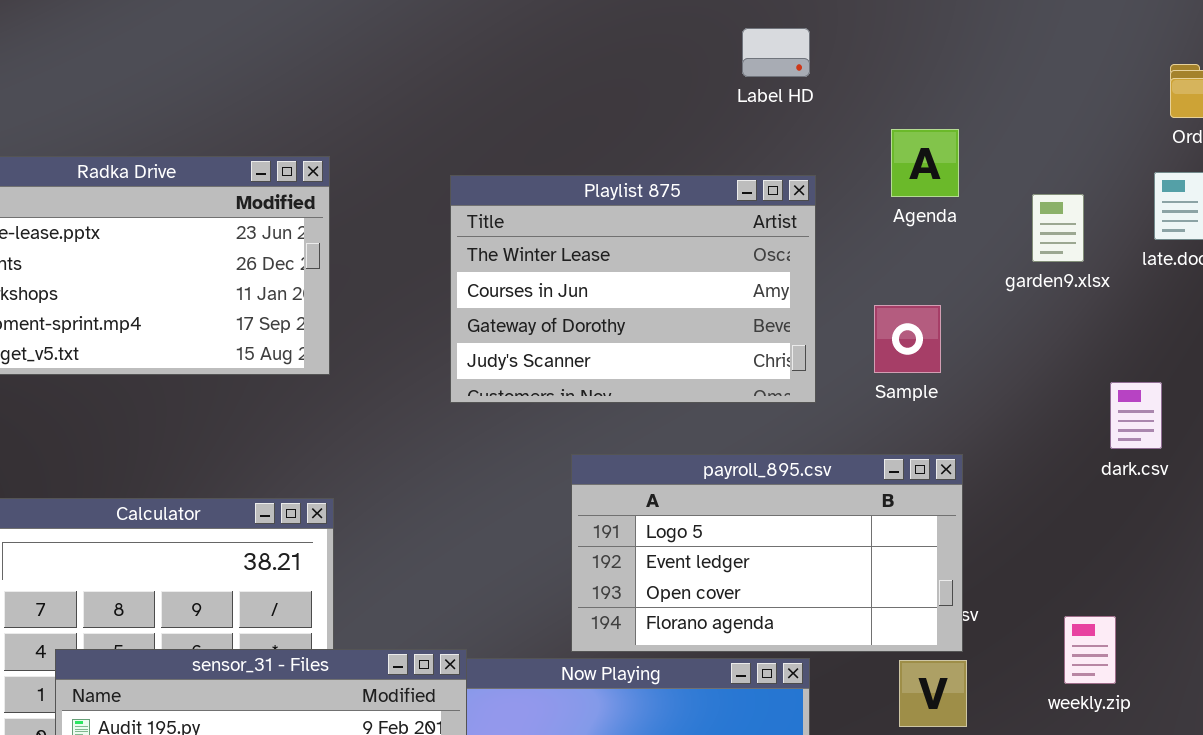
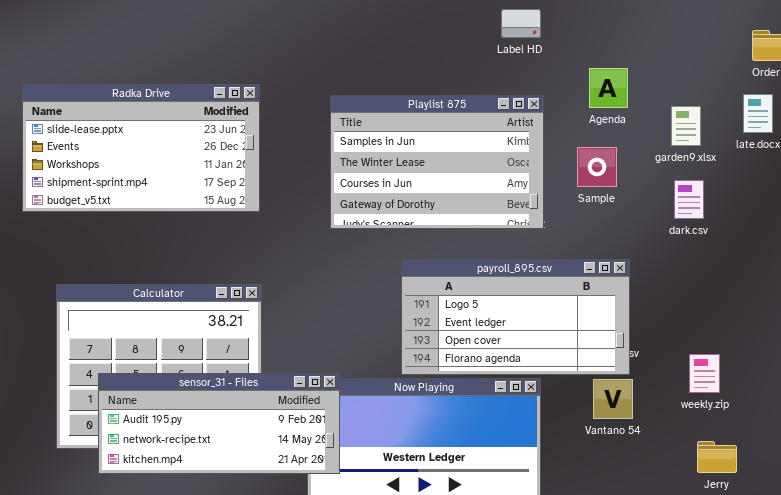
Playlist 875: [450,175,816,403] -> [330,95,544,229], scrolled up 1 row
Sample: [874,305,941,373] -> [577,147,617,187], moved
dark.csv: [1110,382,1162,449] -> [674,180,704,219], moved

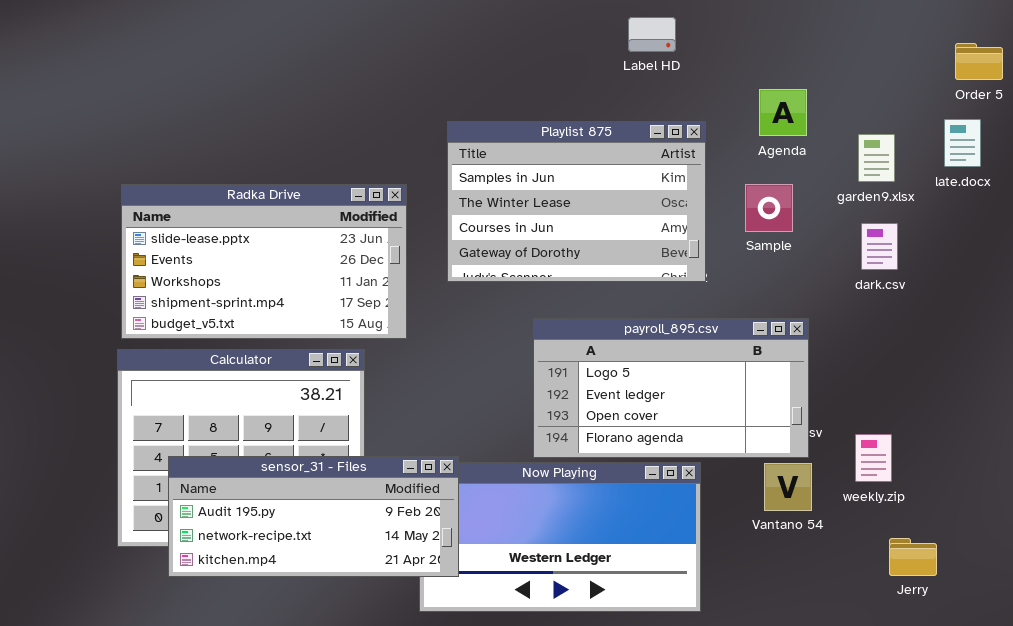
Label HD: [501,9,541,38] -> [628,17,676,52], moved
Radka Drive: [22,84,260,212] -> [121,184,407,339], moved
weekly.zip: [689,354,720,393] -> [855,434,892,482], moved

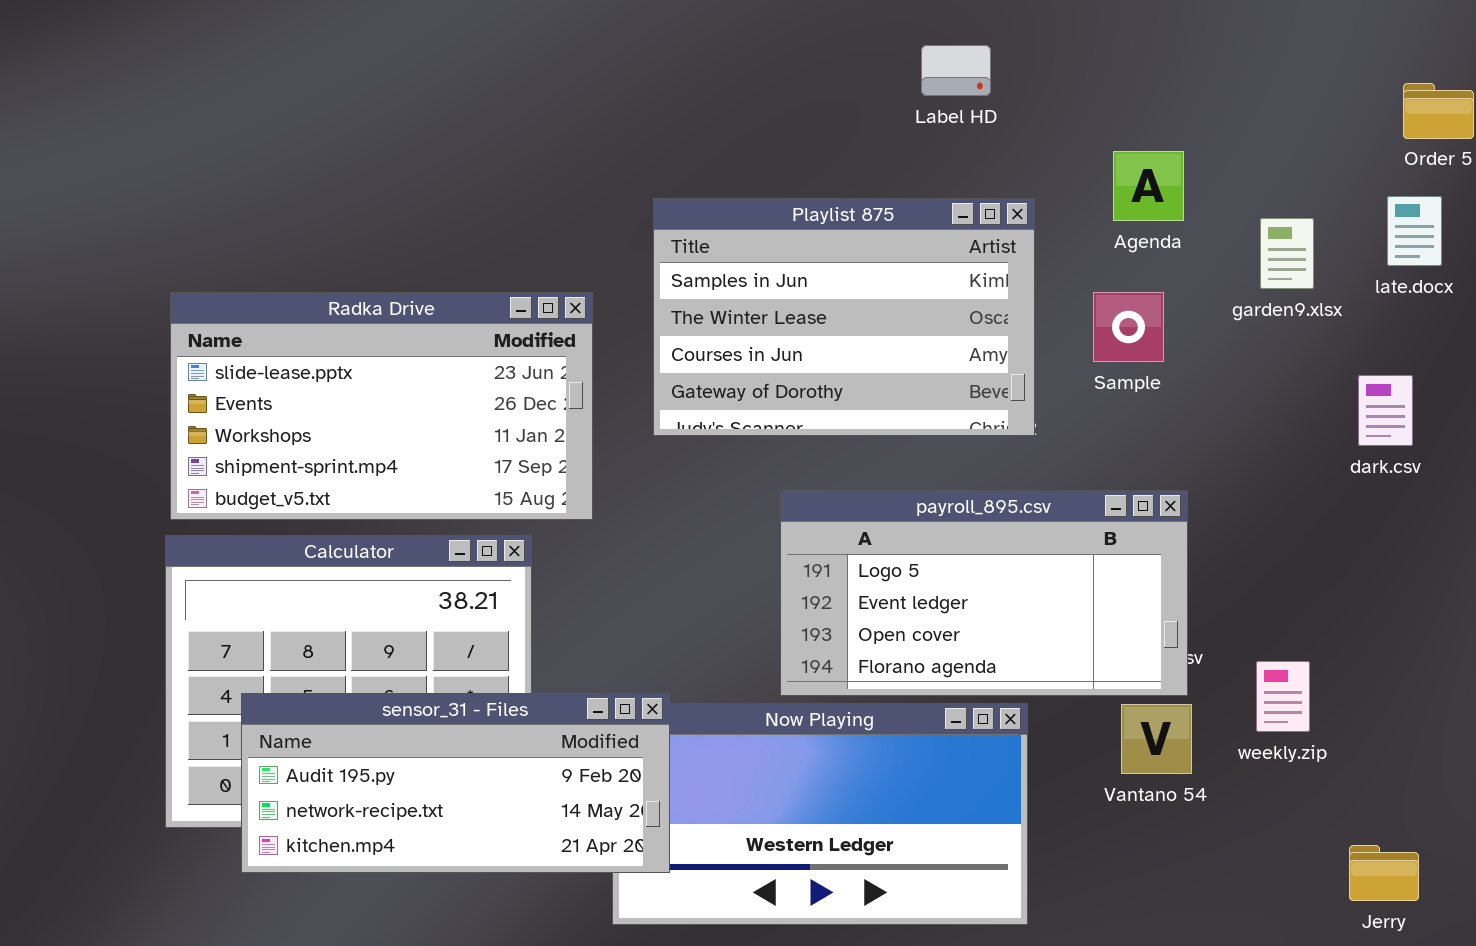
dark.csv: [861,223,898,270] -> [1358,375,1413,446], moved
Jerry: [889,538,937,576] -> [1349,845,1419,901], moved

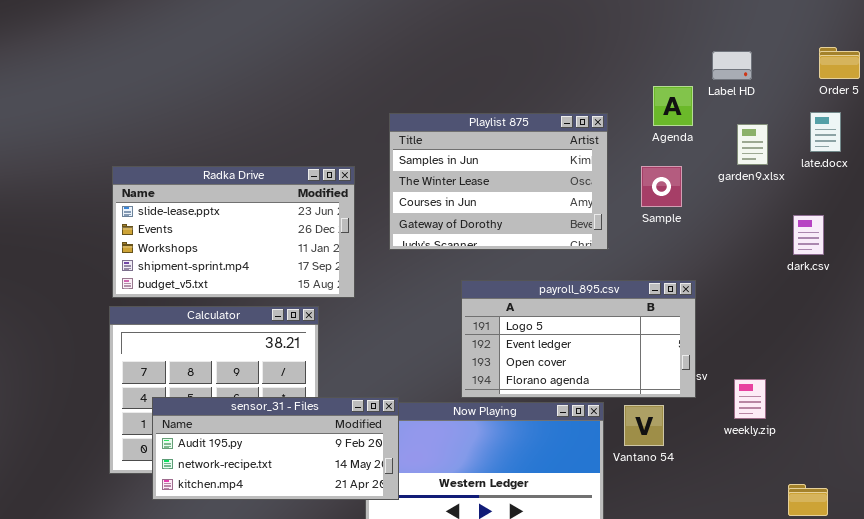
Label HD: [921,45,991,96] -> [712,51,752,80], moved
Vantano 54: [1121,704,1192,774] -> [624,405,664,446], moved

